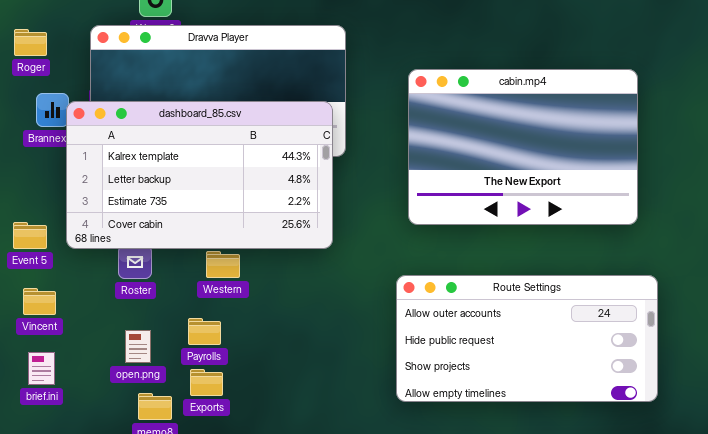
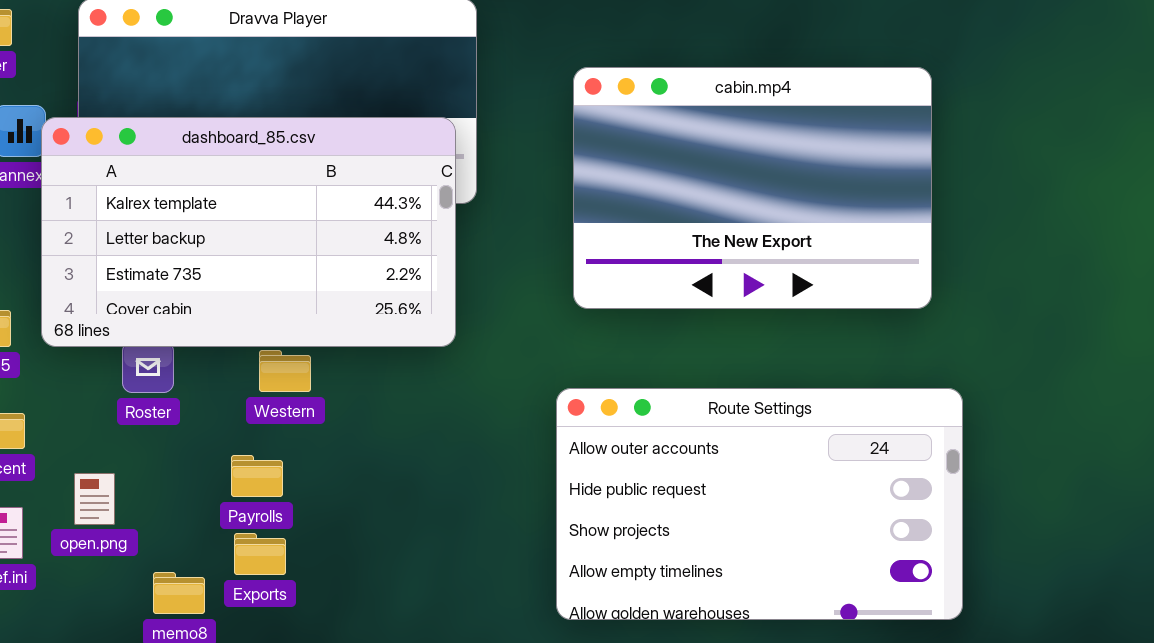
Route Settings: [396,275,658,402] -> [556,388,963,620], resized
open.png: [125,330,151,363] -> [74,473,115,525], moved

